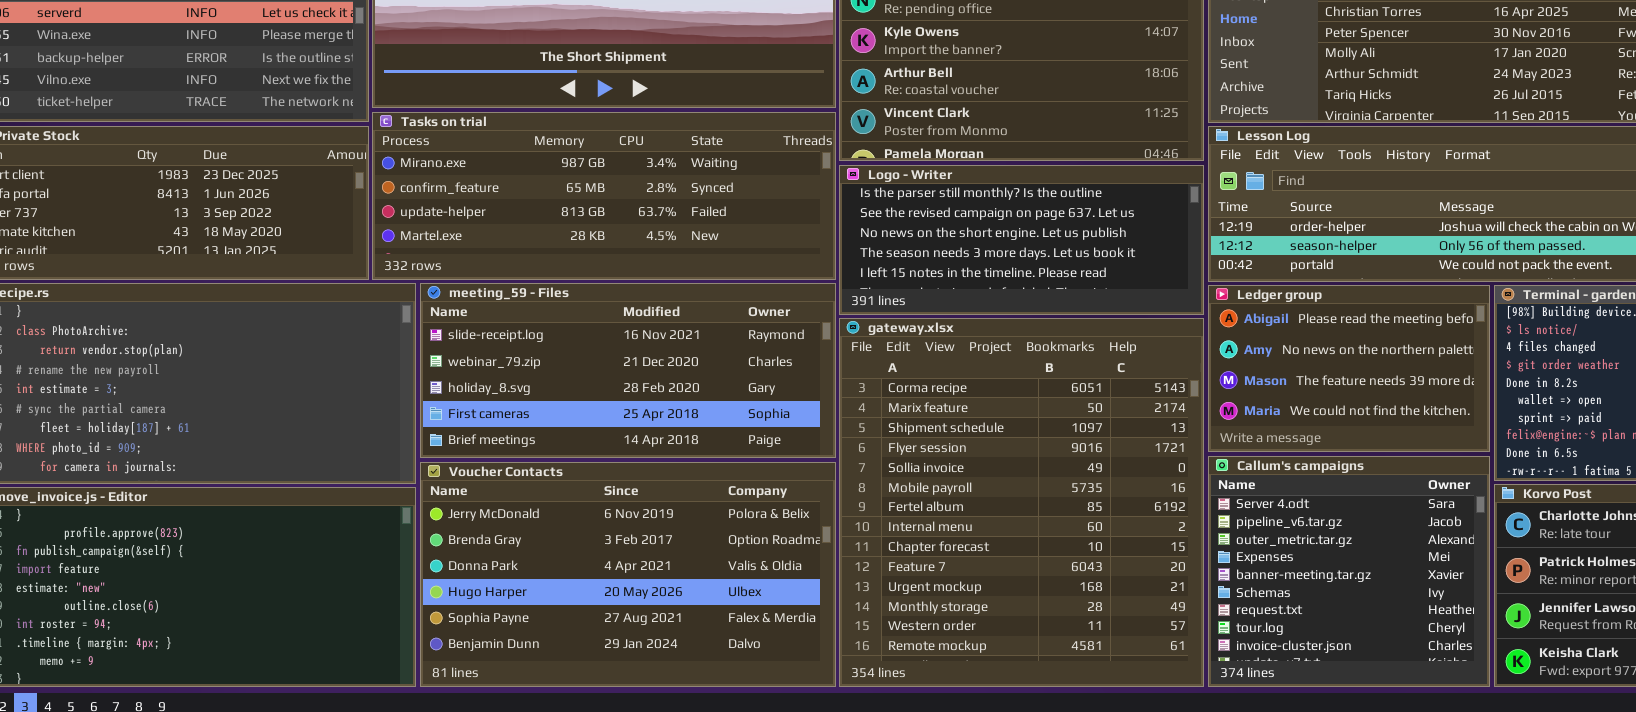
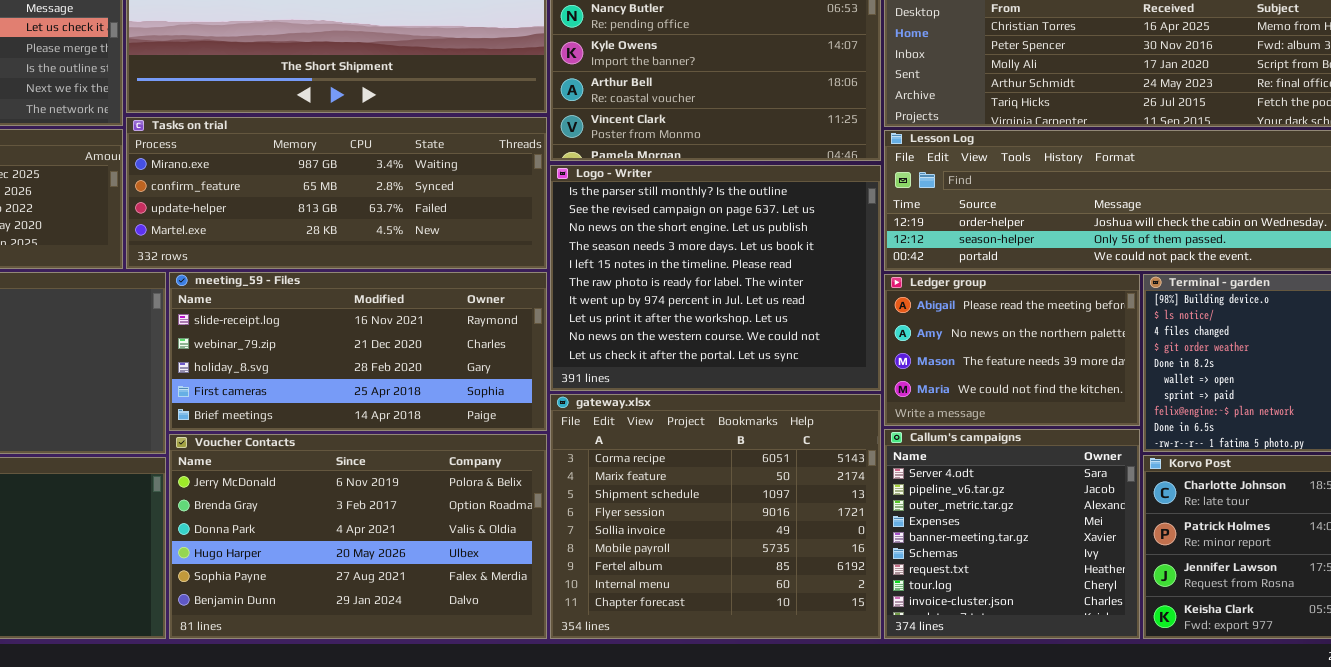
Logo - Writer: [839,165,1204,315] -> [550,165,881,391], resized
gateway.xlsx: [839,318,1204,687] -> [550,394,881,639], resized

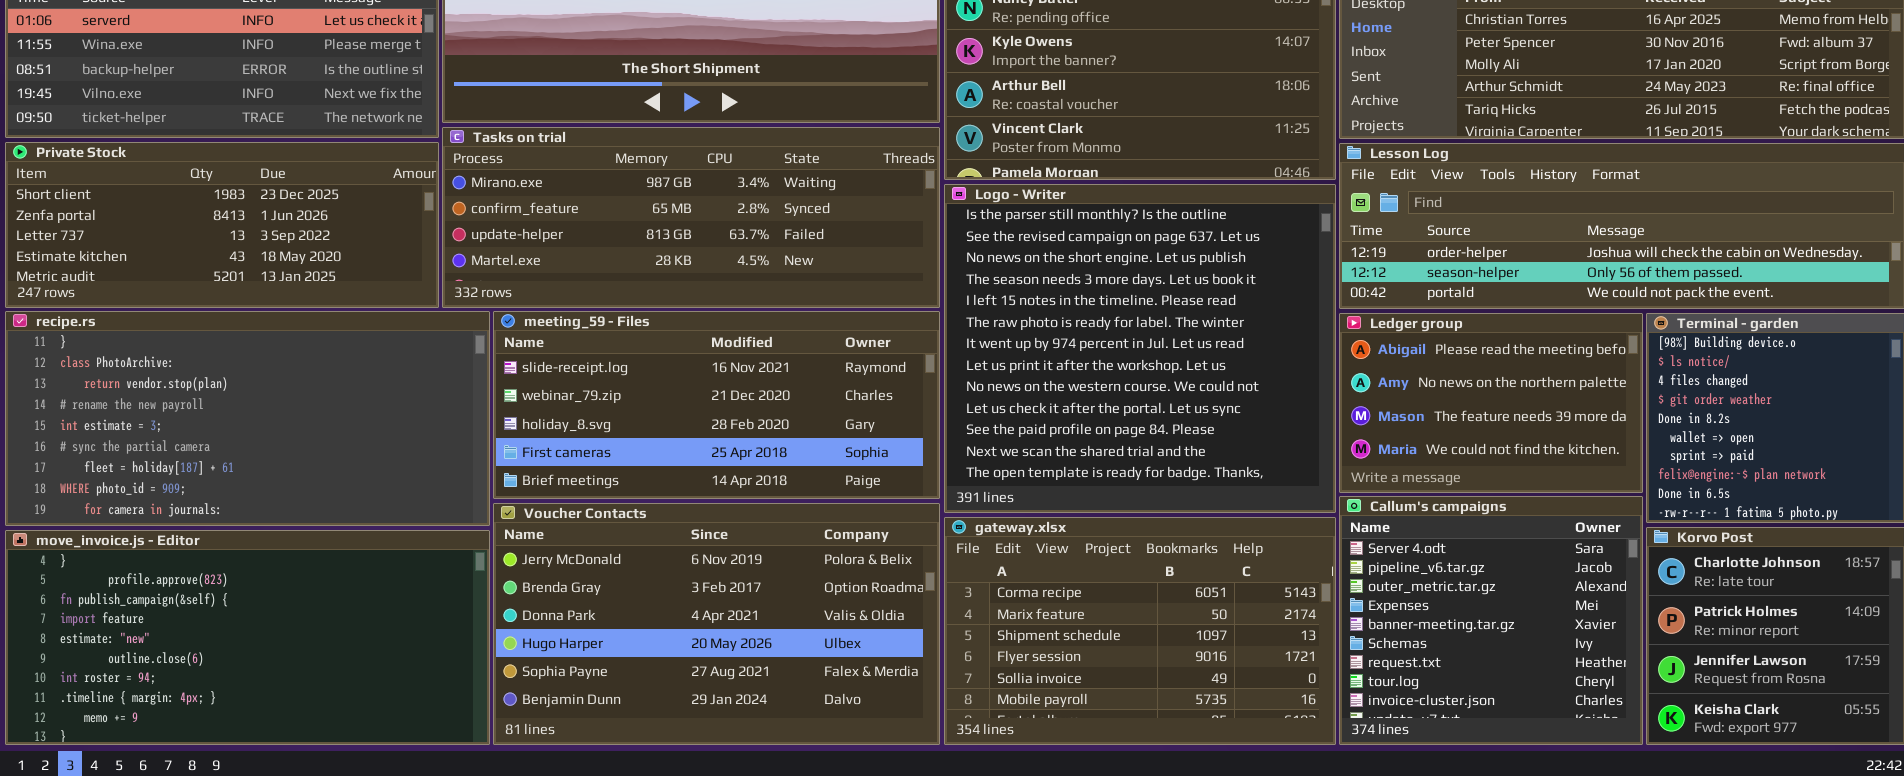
Logo - Writer: [550,165,881,391] -> [944,184,1336,513], resized
gateway.xlsx: [550,394,881,639] -> [944,517,1336,745], resized

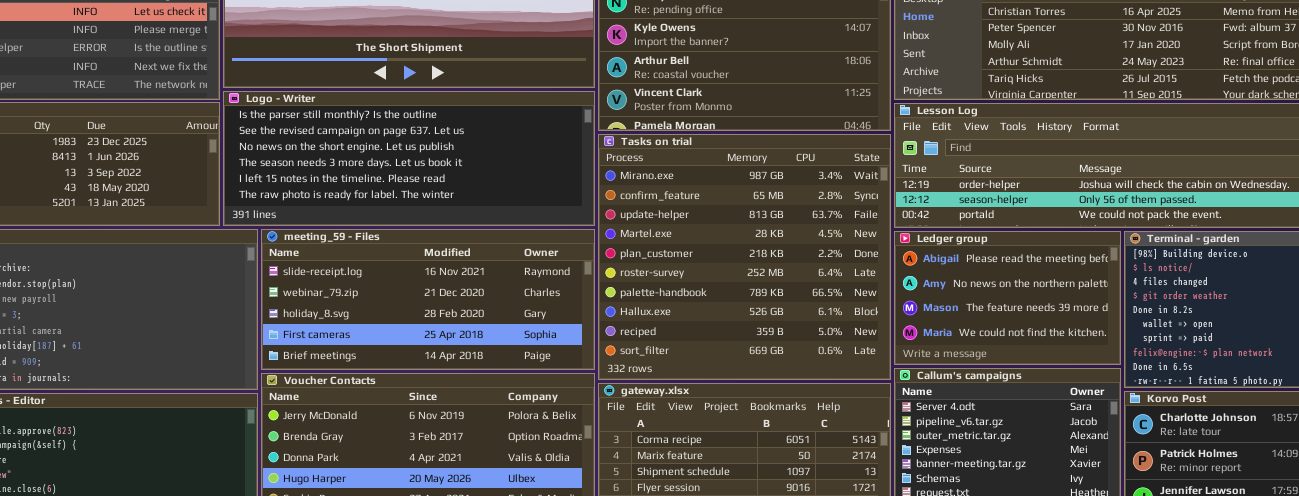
Tasks on trial: [442,127,940,308] -> [598,134,891,380], moved, resized
Logo - Writer: [944,184,1336,513] -> [223,91,595,226], moved, resized

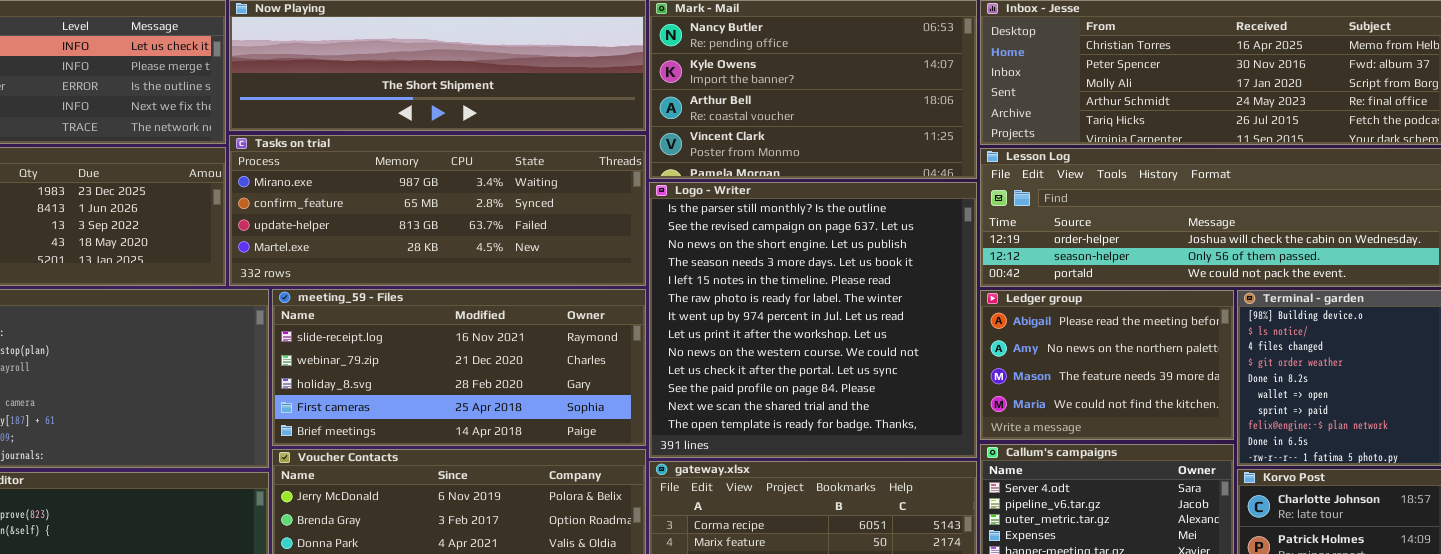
Logo - Writer: [223,91,595,226] -> [649,182,977,458], moved, resized
Tasks on trial: [598,134,891,380] -> [229,135,646,286], moved, resized

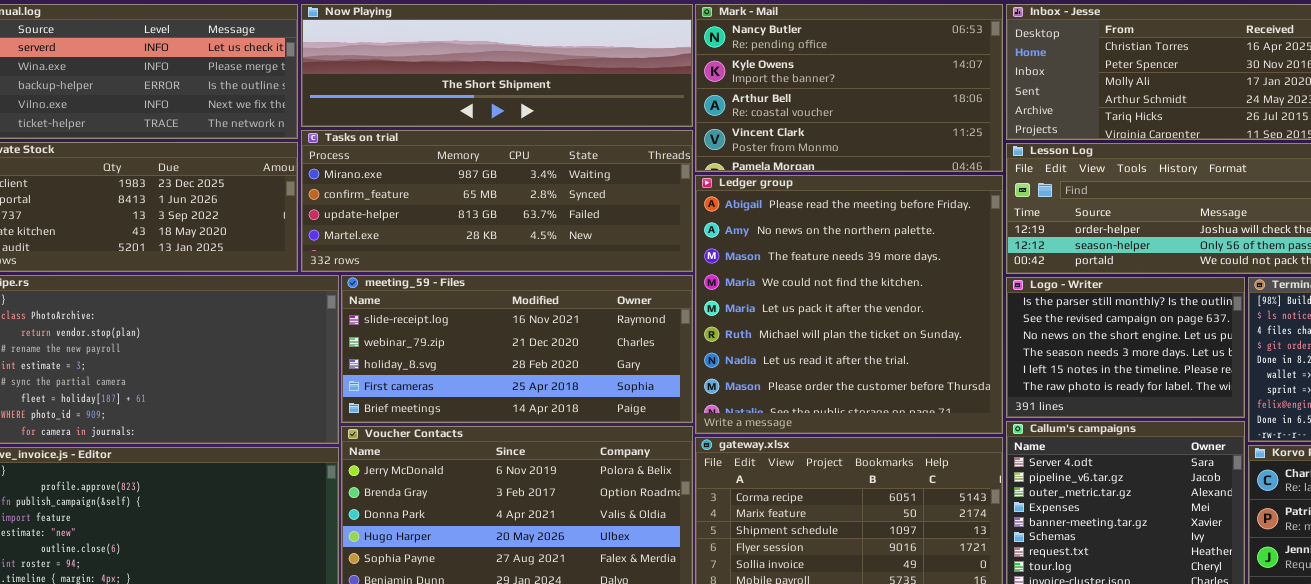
Logo - Writer: [649,182,977,458] -> [1006,277,1245,418], moved, resized
Ledger group: [980,290,1234,440] -> [695,175,1003,434], moved, resized

